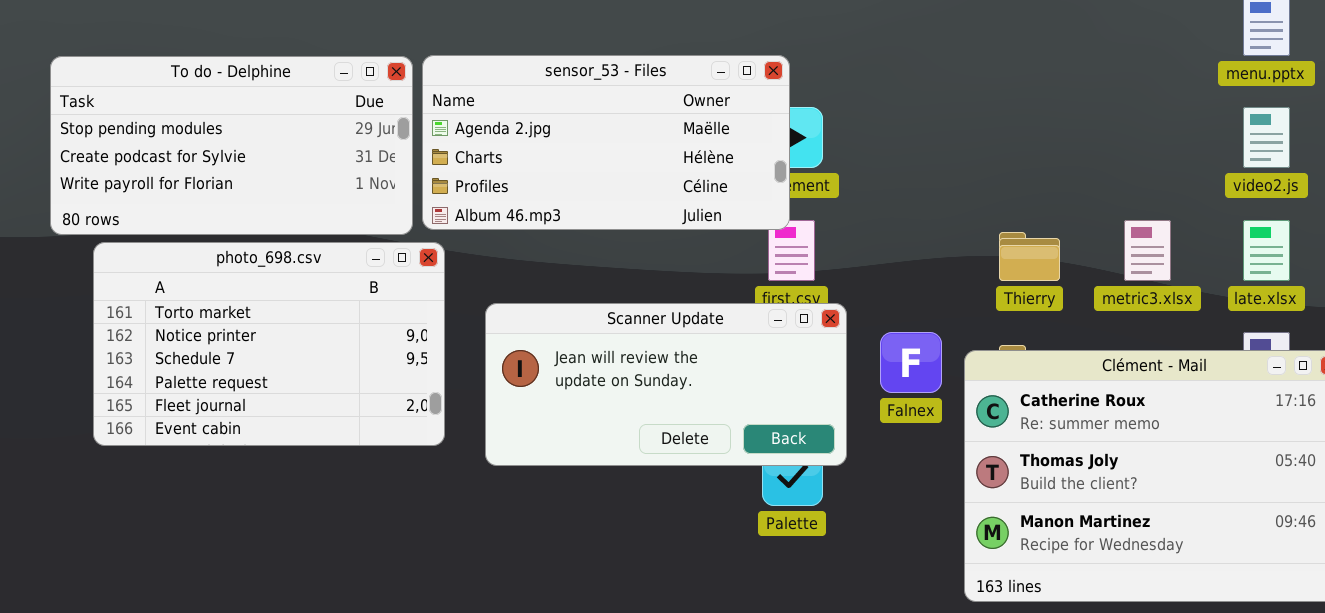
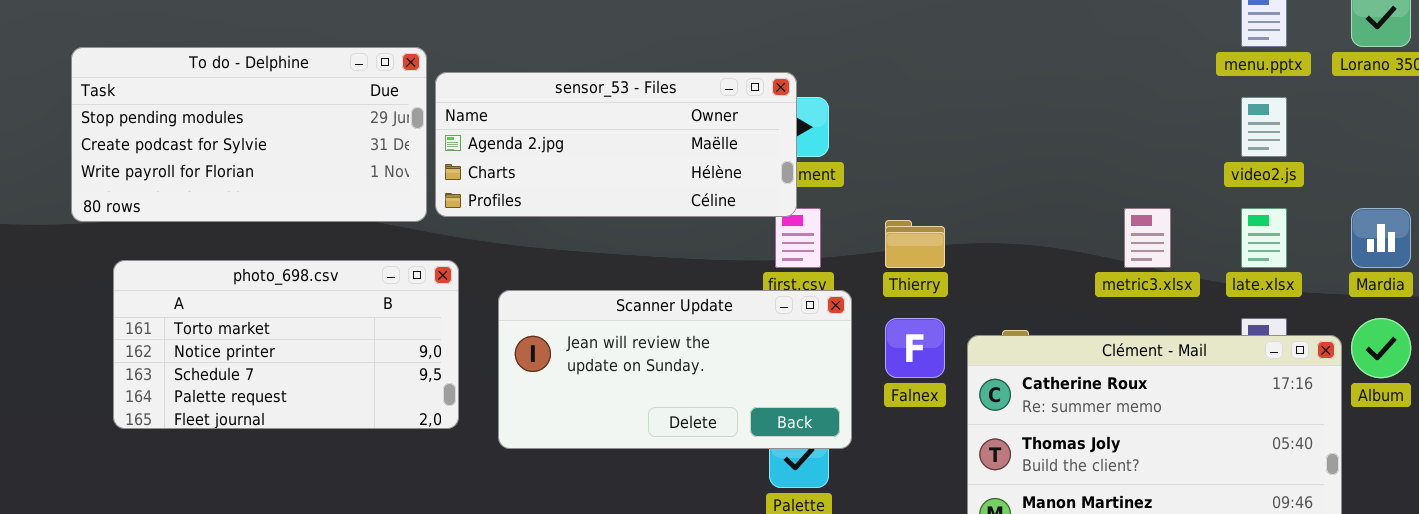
sensor_53 - Files: [422,55,790,230] -> [435,72,797,217], resized
Thierry: [999,232,1060,281] -> [885,220,945,268], moved
photo_698.csv: [93,242,445,446] -> [113,260,459,429], resized

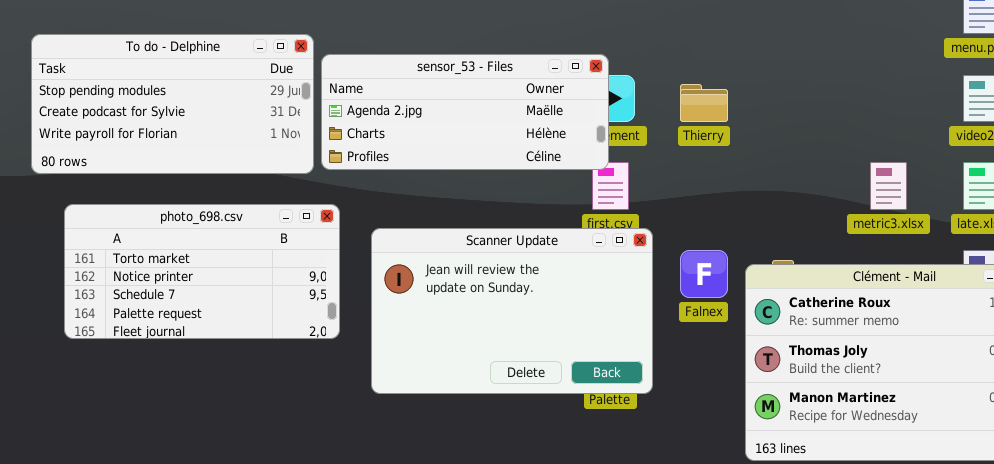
Thierry: [885,220,945,268] -> [680,84,728,122], moved
Scanner Update: [498,290,852,449] -> [371,228,653,394], resized

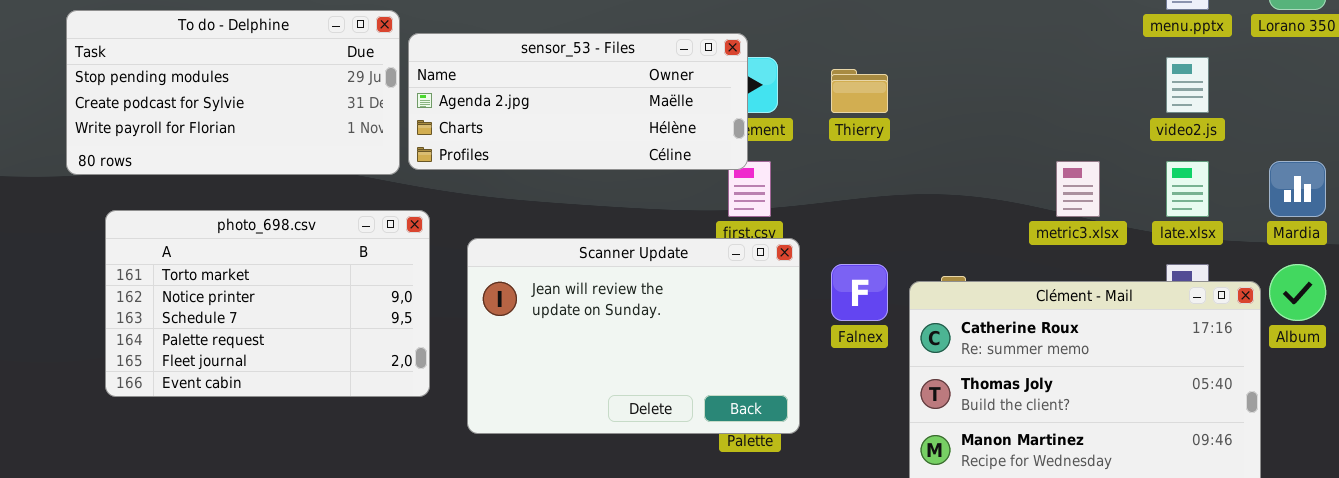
photo_698.csv: [64,204,340,339] -> [105,210,430,397], resized

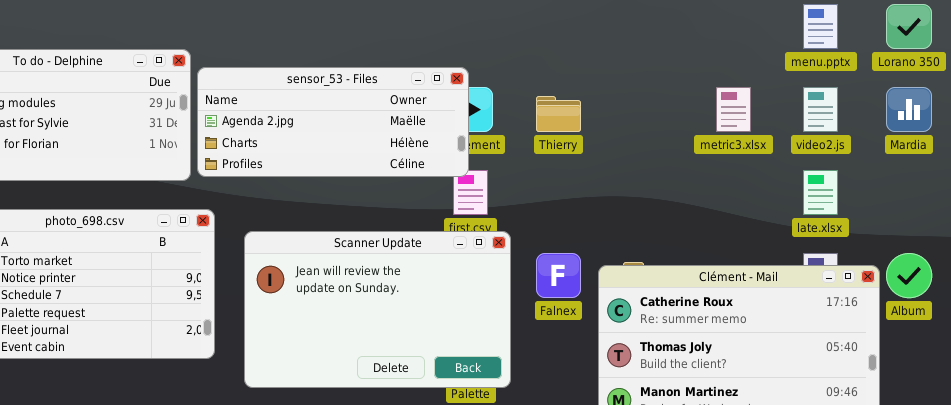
metric3.xlsx: [1056,161,1100,217] -> [716,87,751,132], moved
Mardia: [1269,161,1326,217] -> [886,87,932,132], moved

